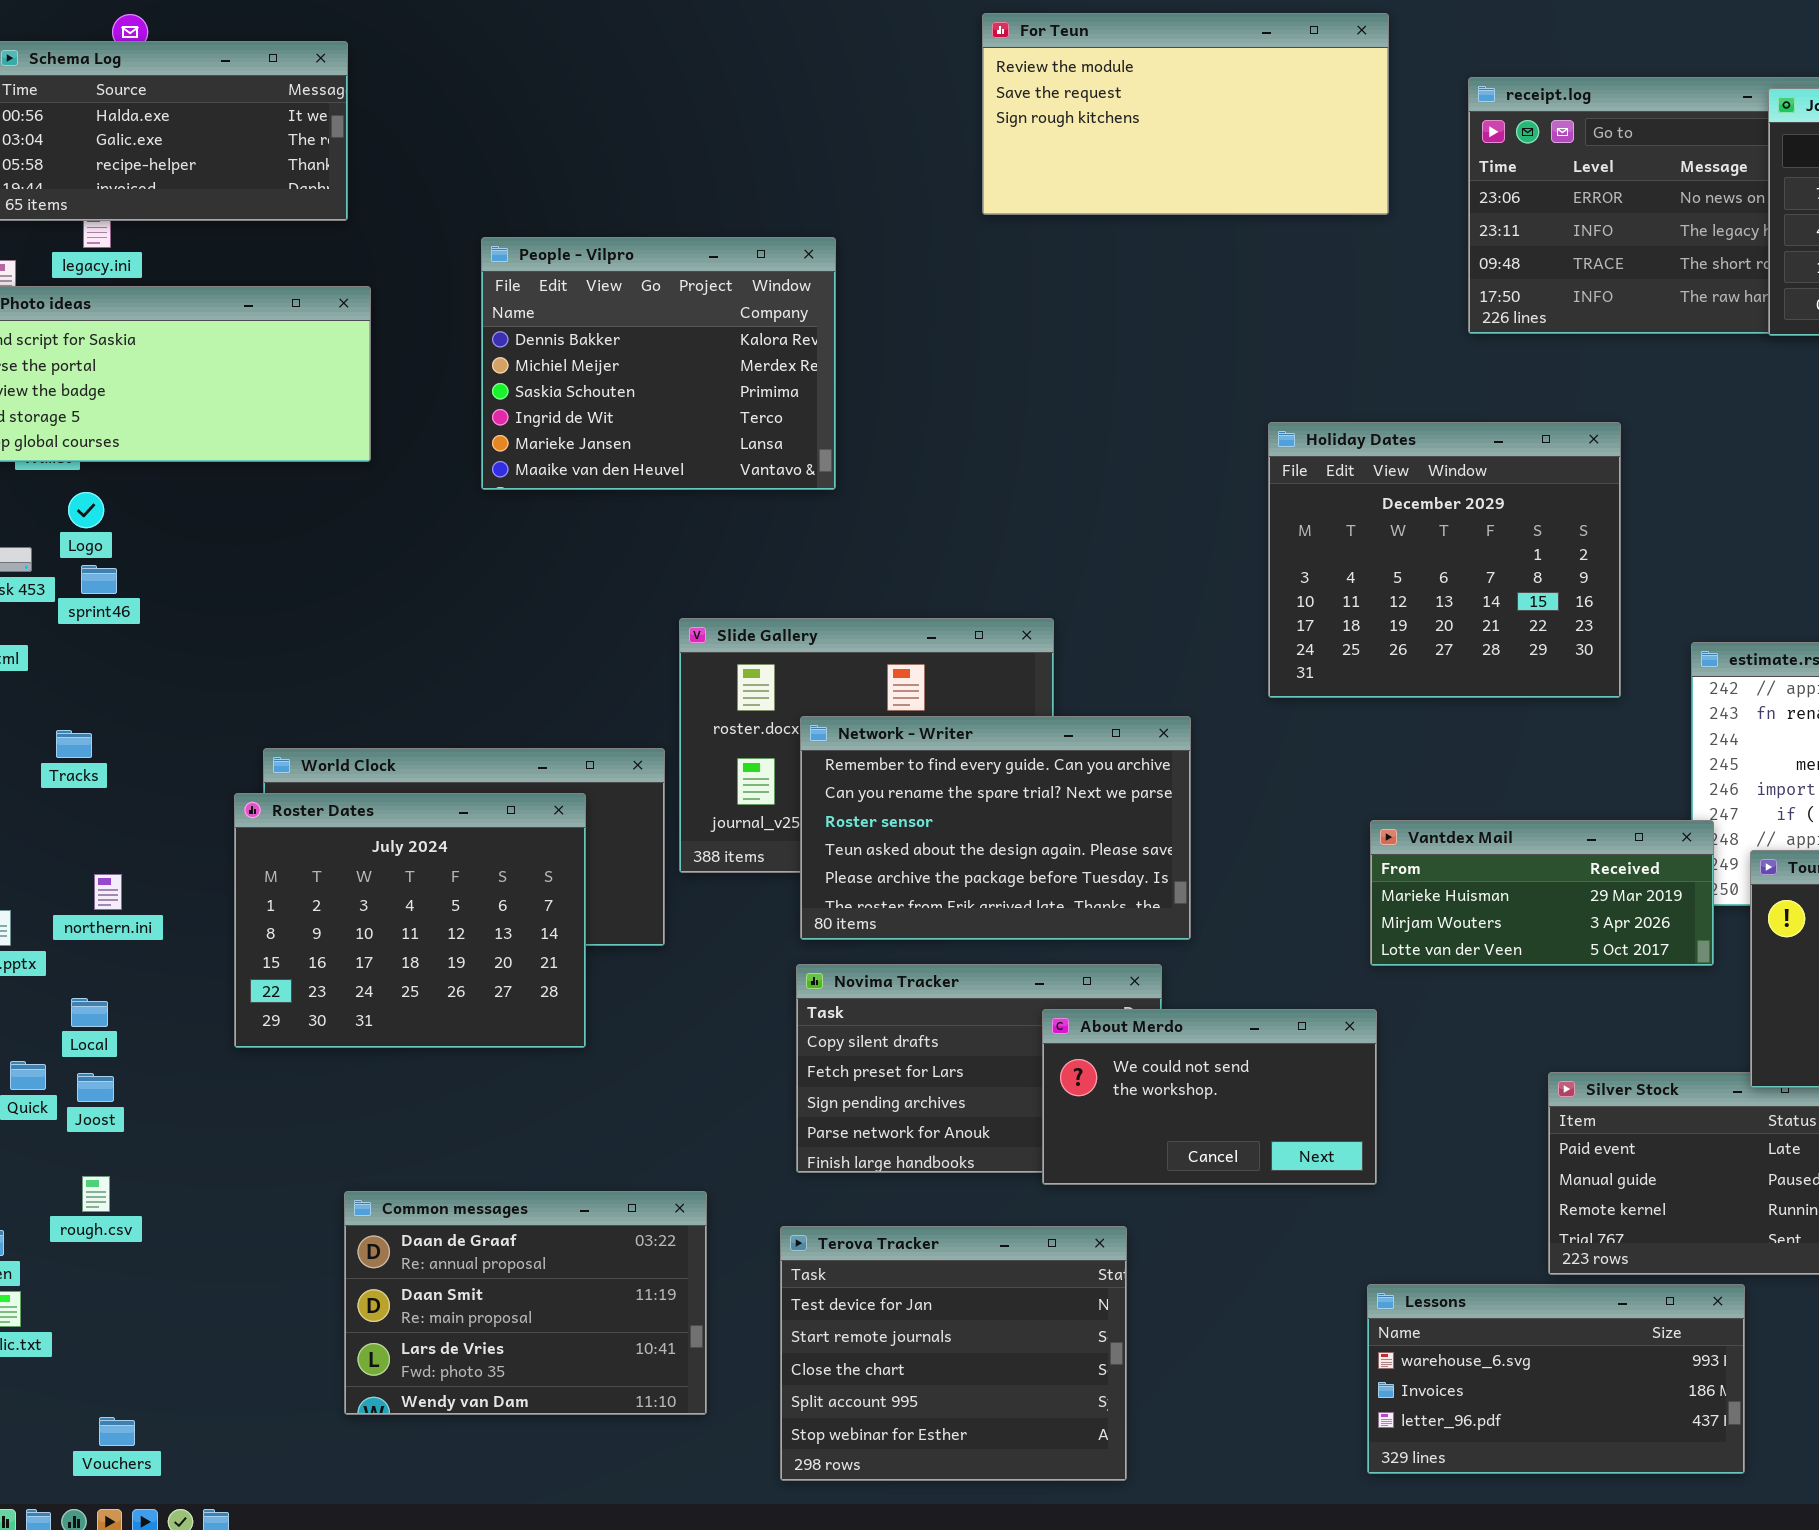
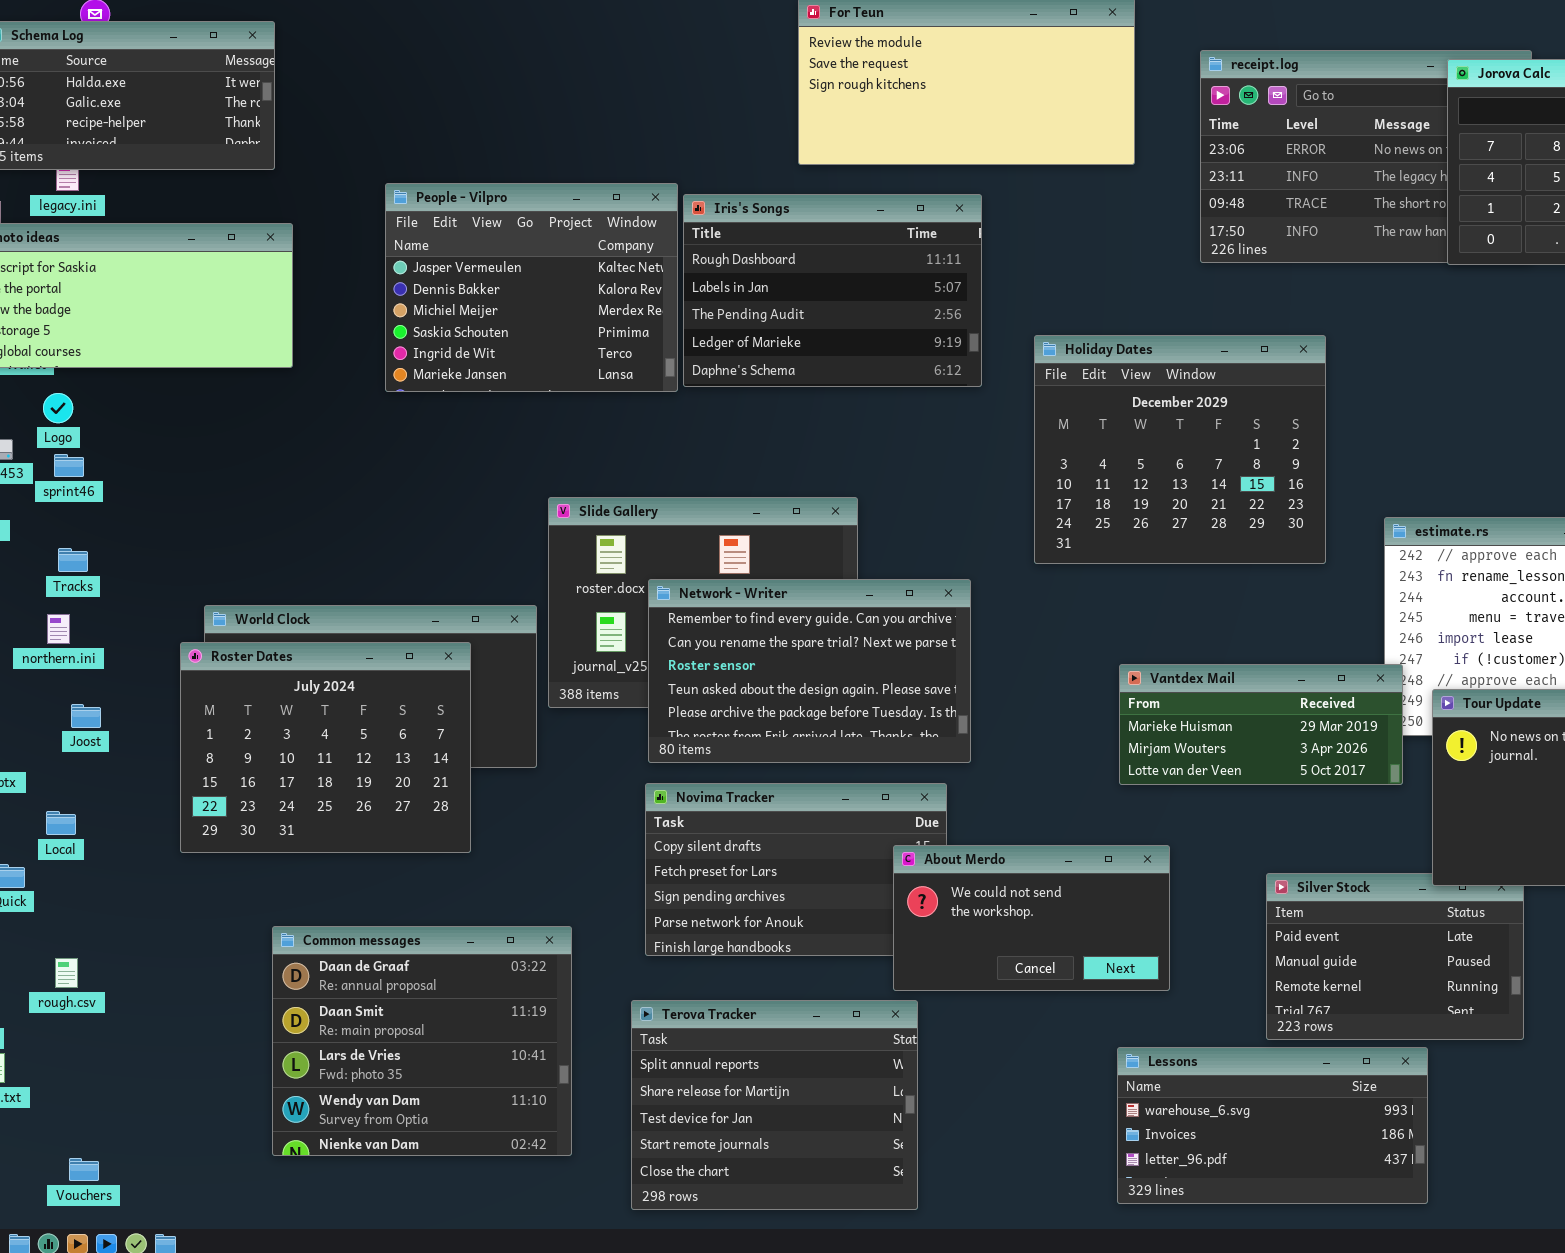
People - Vilpro: [481,237,836,490] -> [385,183,678,392], scrolled up 1 row
Iris's Songs: none -> [683,194,982,387], opened
Tracks: [56,730,92,758] -> [58,548,88,572], moved
northern.ini: [94,874,122,910] -> [47,614,70,644], moved
About Merdo: [1042,1009,1377,1185] -> [893,845,1170,991], moved
Joost: [77,1073,114,1102] -> [71,704,101,728], moved
Common messages: [344,1191,707,1415] -> [272,926,572,1156], resized
Terova Tracker: [780,1226,1127,1481] -> [631,1000,918,1210], scrolled up 2 rows

